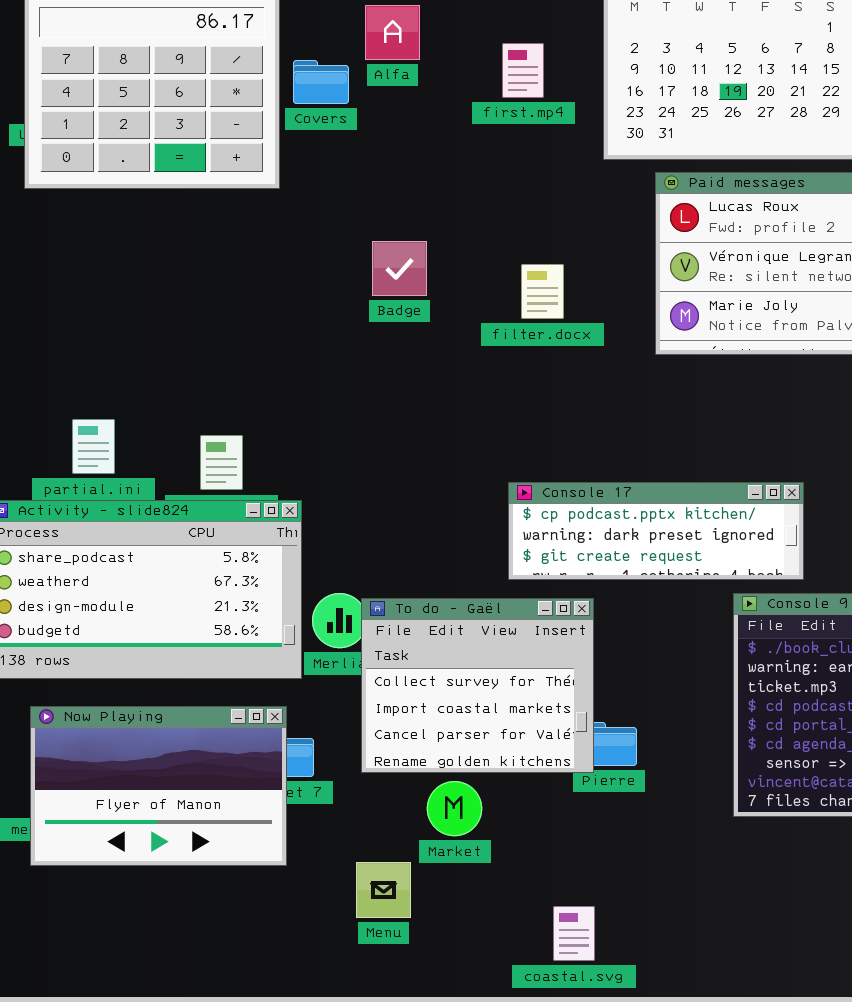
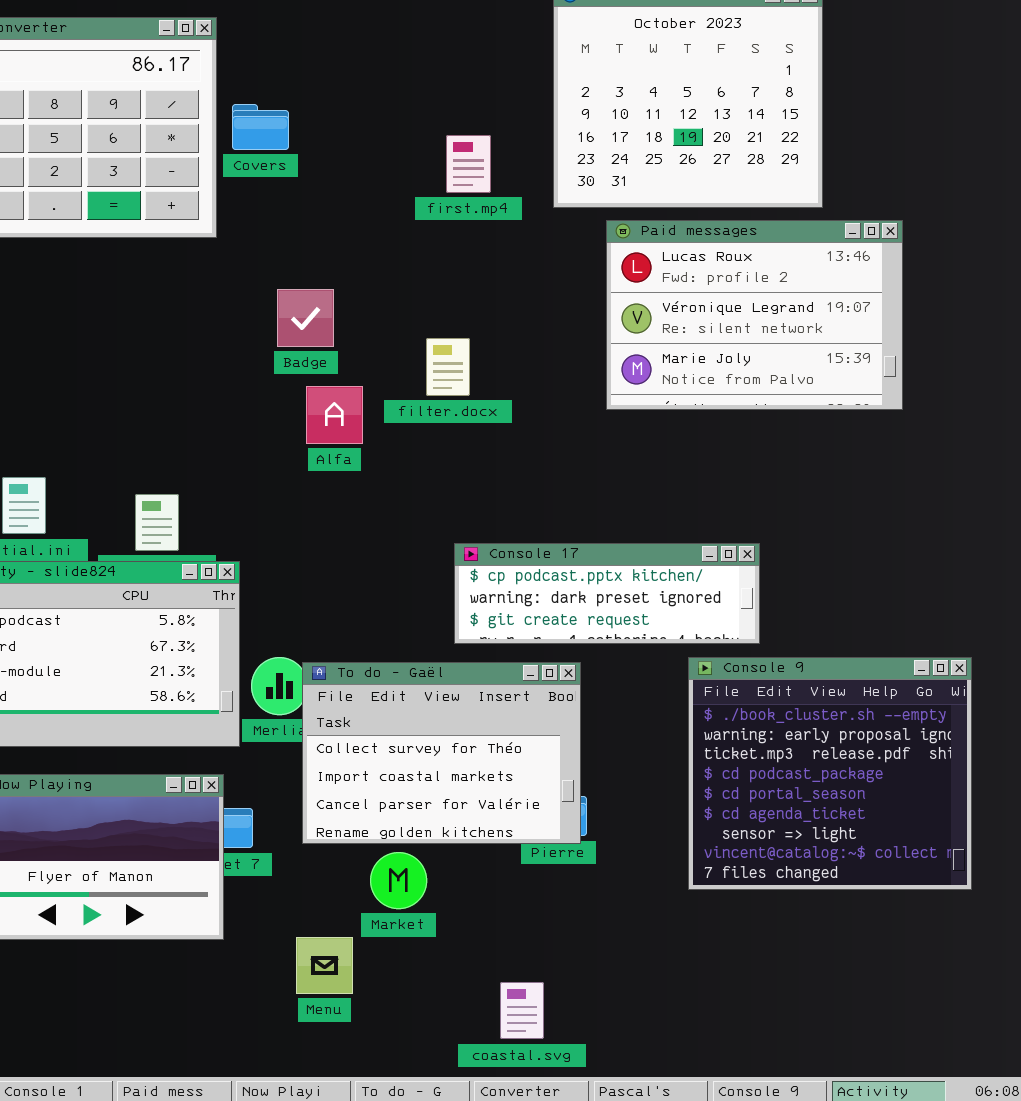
Alfa: [365,5,420,60] -> [306,386,363,444], moved
first.mp4: [502,43,544,98] -> [446,135,491,193], moved
Badge: [372,241,427,296] -> [277,289,334,347], moved
filter.docx: [521,264,564,319] -> [426,338,470,396], moved
To do - Gaël: [361,598,594,773] -> [302,662,581,844], resized

